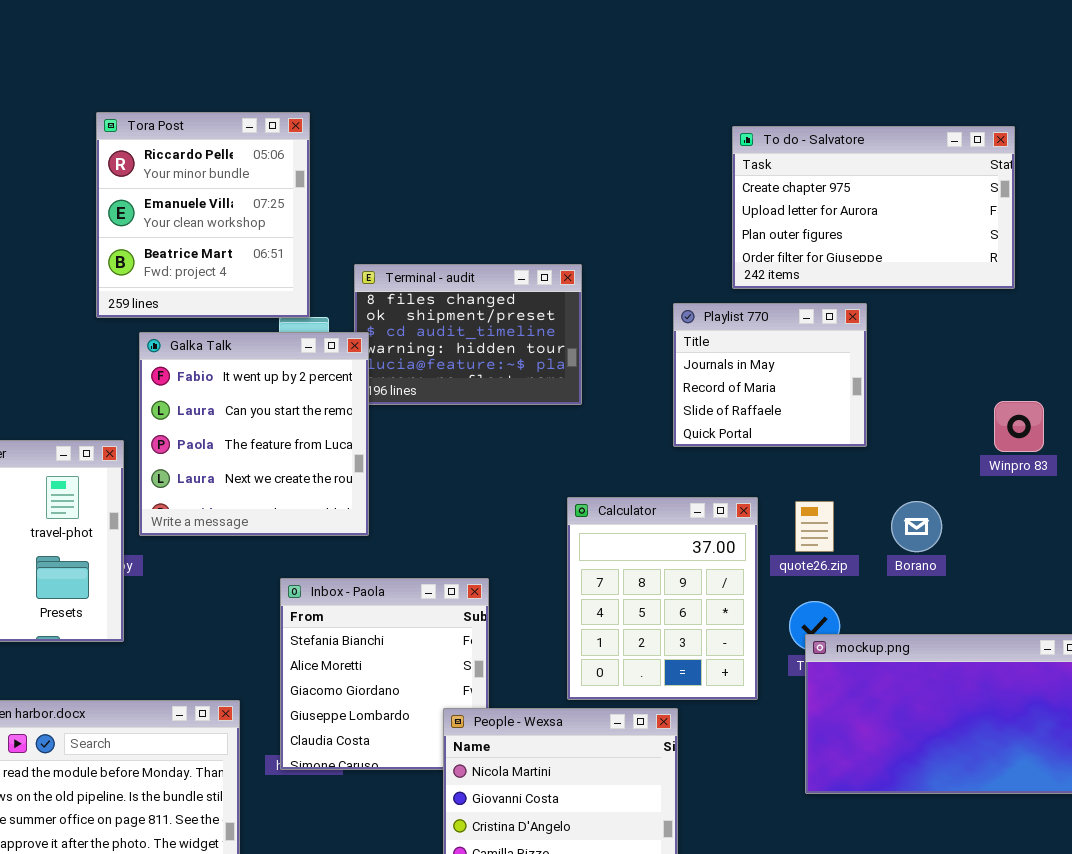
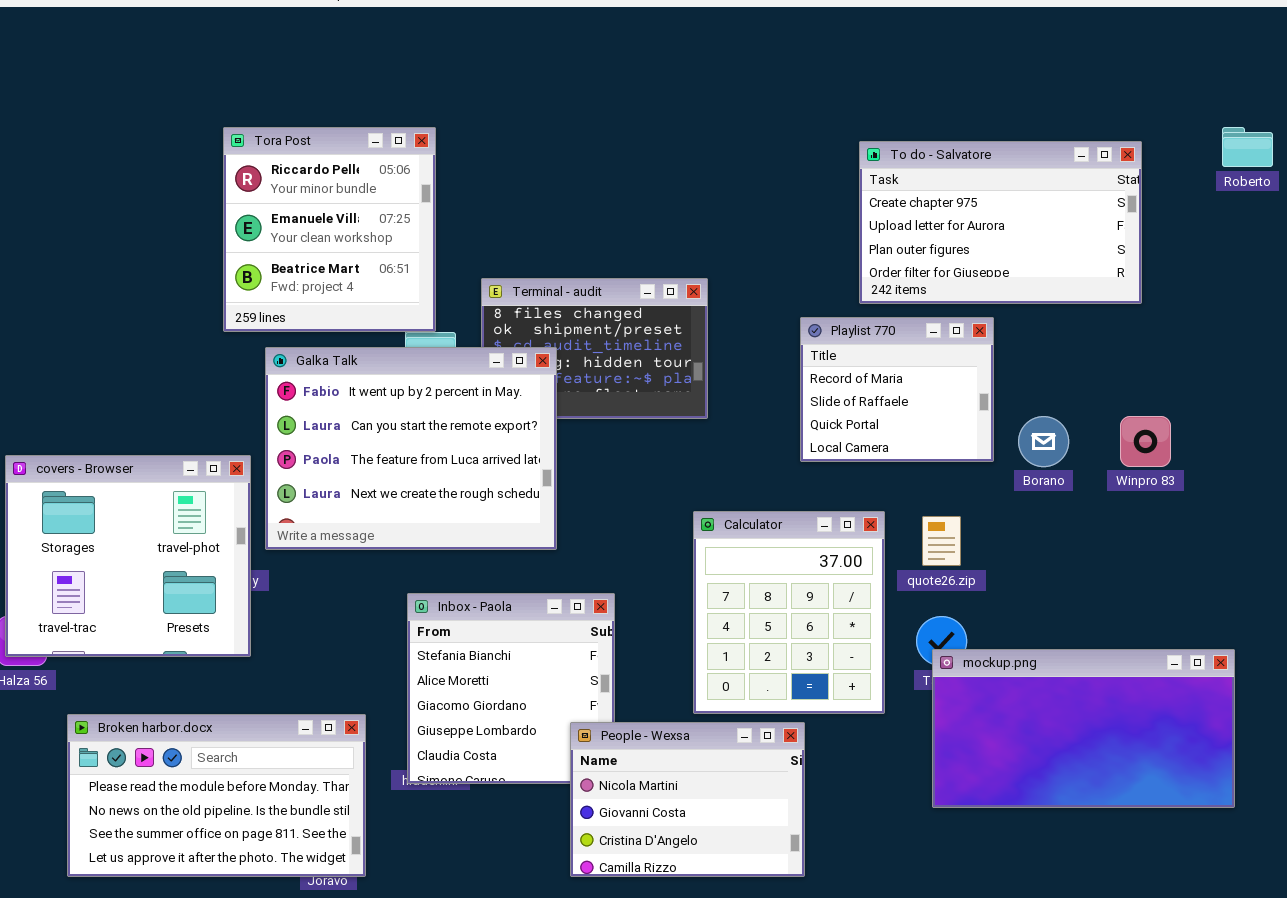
Playlist 770: [673,303,867,447] -> [800,317,994,462], scrolled down 1 row
Galka Talk: [139,332,369,536] -> [265,347,557,550], resized
Borano: [891,501,942,552] -> [1018,416,1069,467], moved

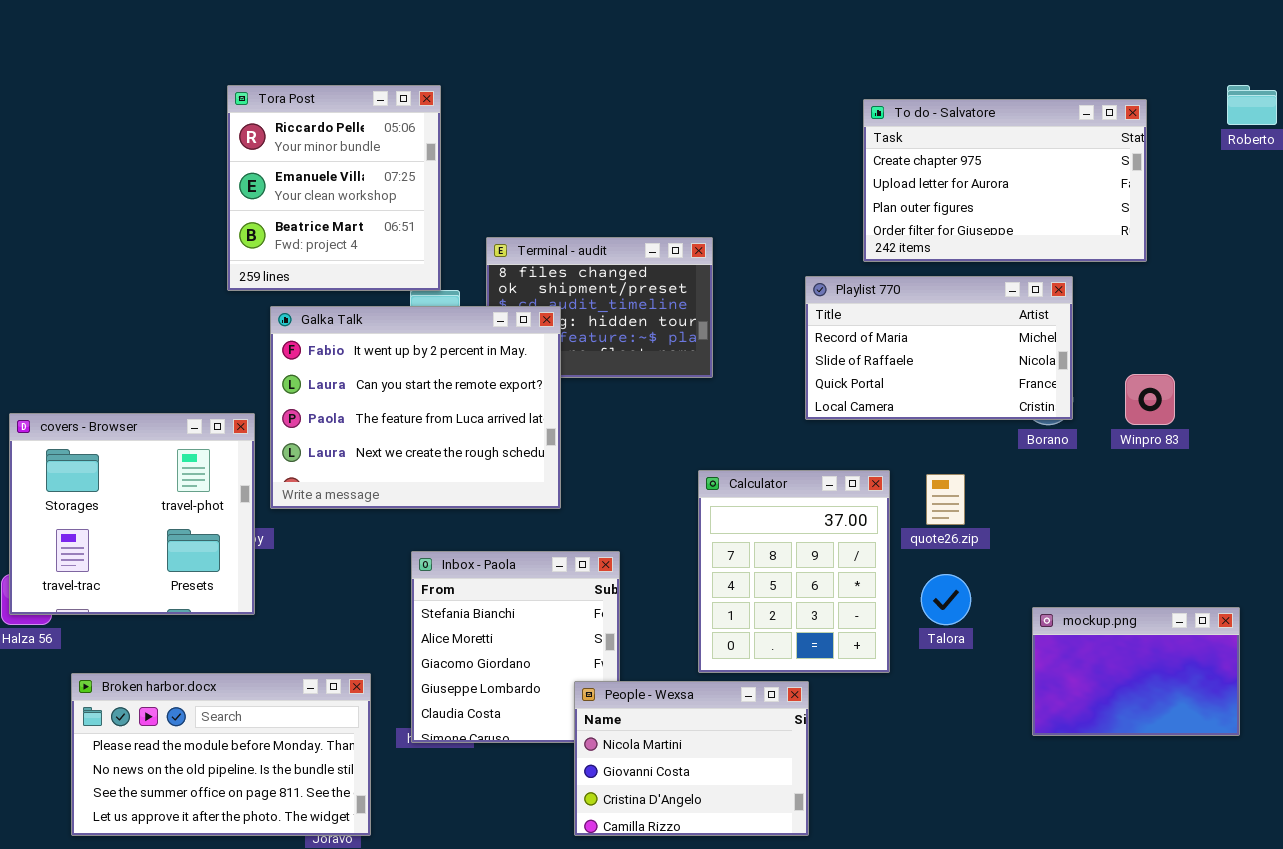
Playlist 770: [800,317,994,462] -> [805,276,1073,420], resized
mockup.png: [932,649,1235,808] -> [1032,607,1240,736], resized

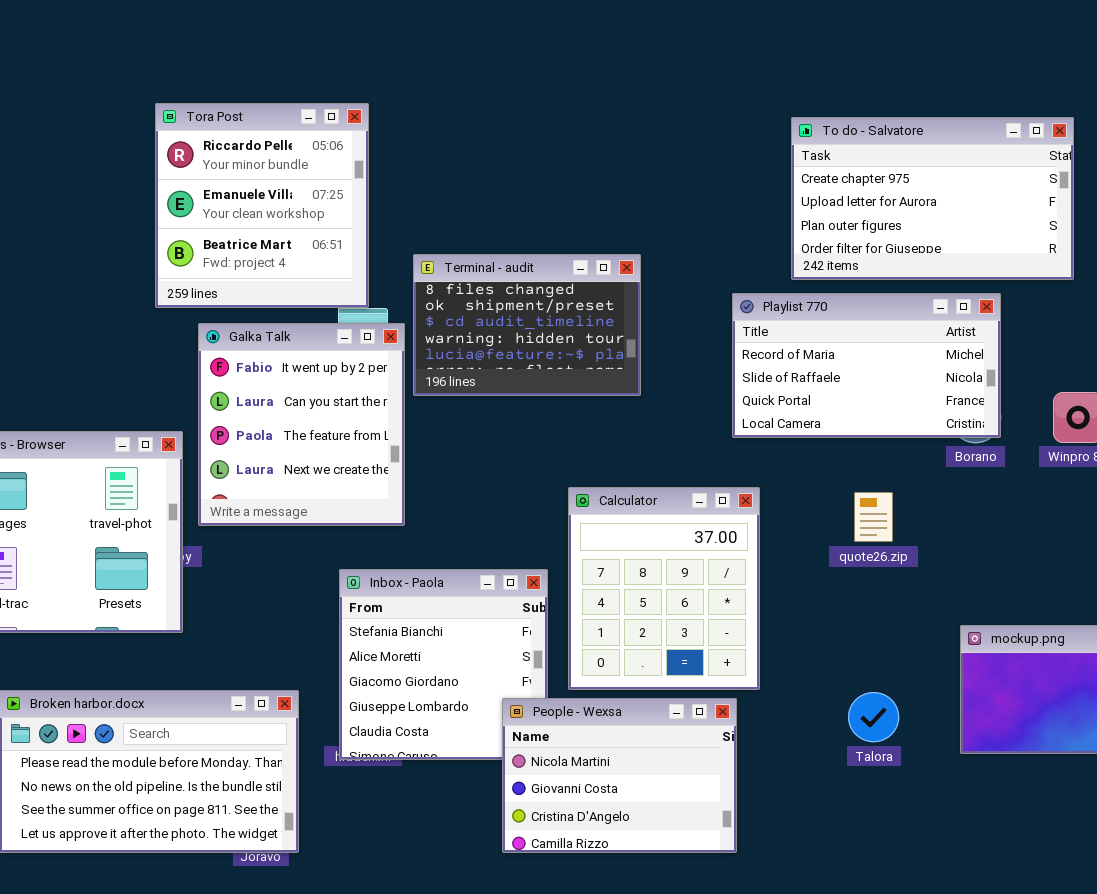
Galka Talk: [270,306,561,509] -> [198,323,405,526], resized
Calculator: [698,470,890,673] -> [568,487,760,690], moved
Talora: [921,574,971,625] -> [848,692,899,742], moved

